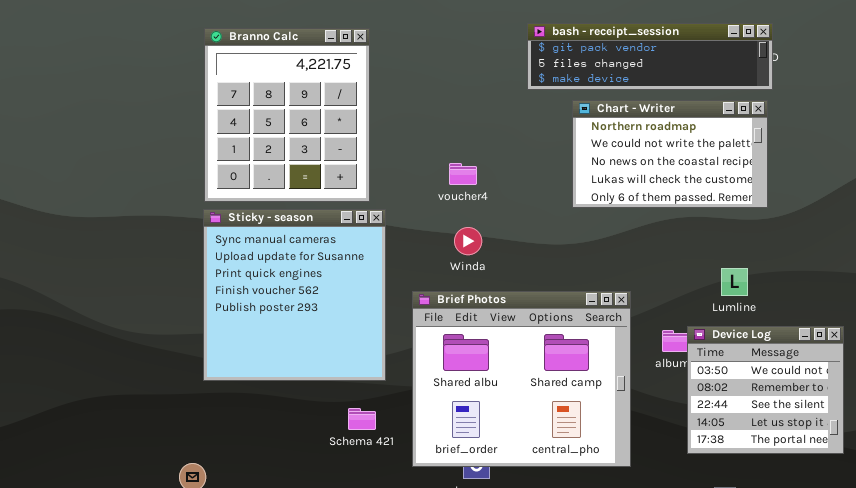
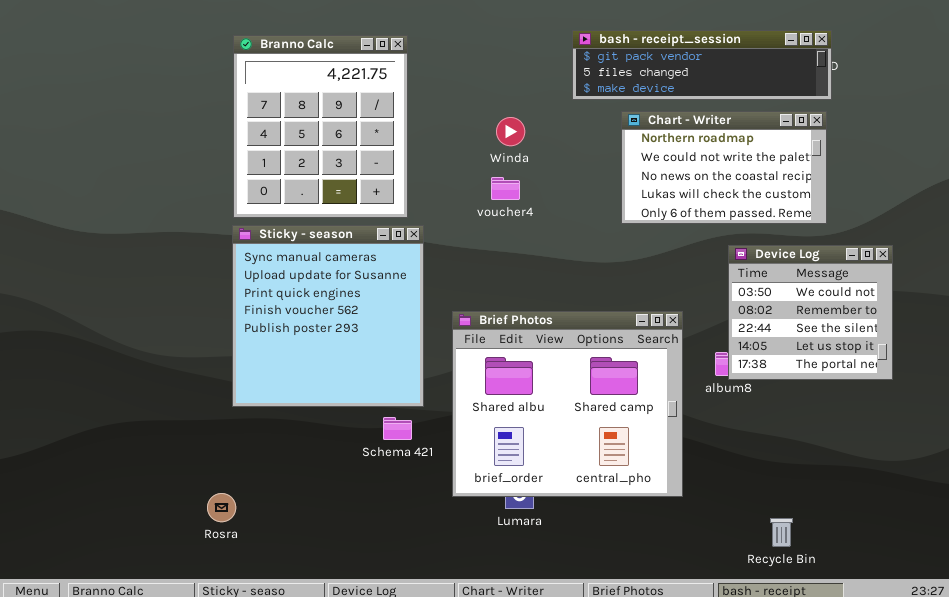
Winda: [454,227,482,255] -> [496,117,525,146], moved
Device Log: [687,326,844,454] -> [728,245,893,380], moved
Schema 421: [348,408,376,430] -> [383,417,412,440], moved

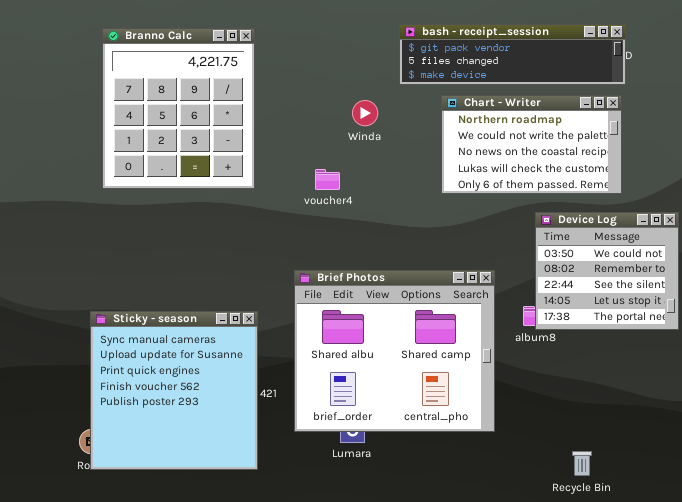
Winda: [496,117,525,146] -> [352,100,378,126], moved
voucher4: [491,177,520,200] -> [315,169,340,190], moved
Sticky - season: [232,225,424,407] -> [90,311,258,470], moved

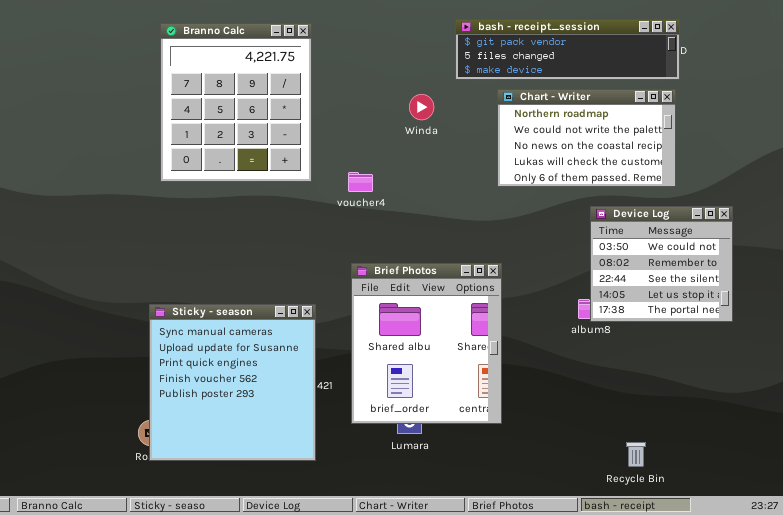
voucher4: [315,169,340,190] -> [348,172,373,192], moved
Brief Photos: [294,270,495,432] -> [351,263,502,424], resized

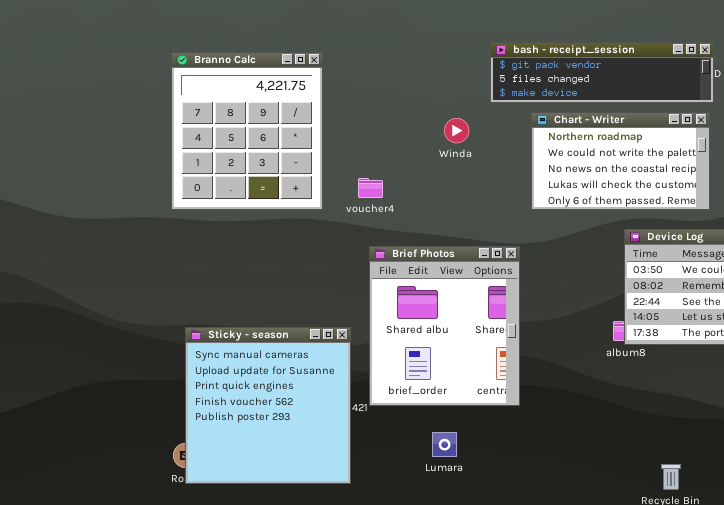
Branno Calc: [160,23,312,182] -> [171,52,323,210], moved
voucher4: [348,172,373,192] -> [358,178,383,198], moved
Brief Photos: [351,263,502,424] -> [369,246,520,406], moved

